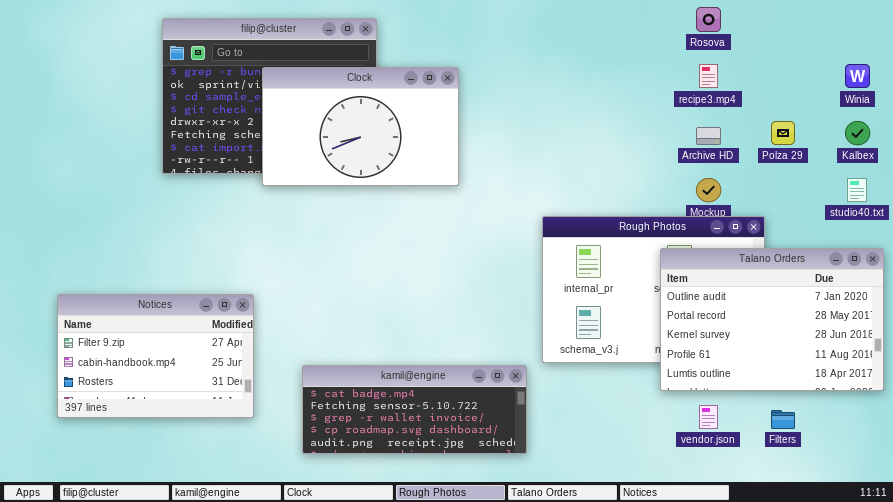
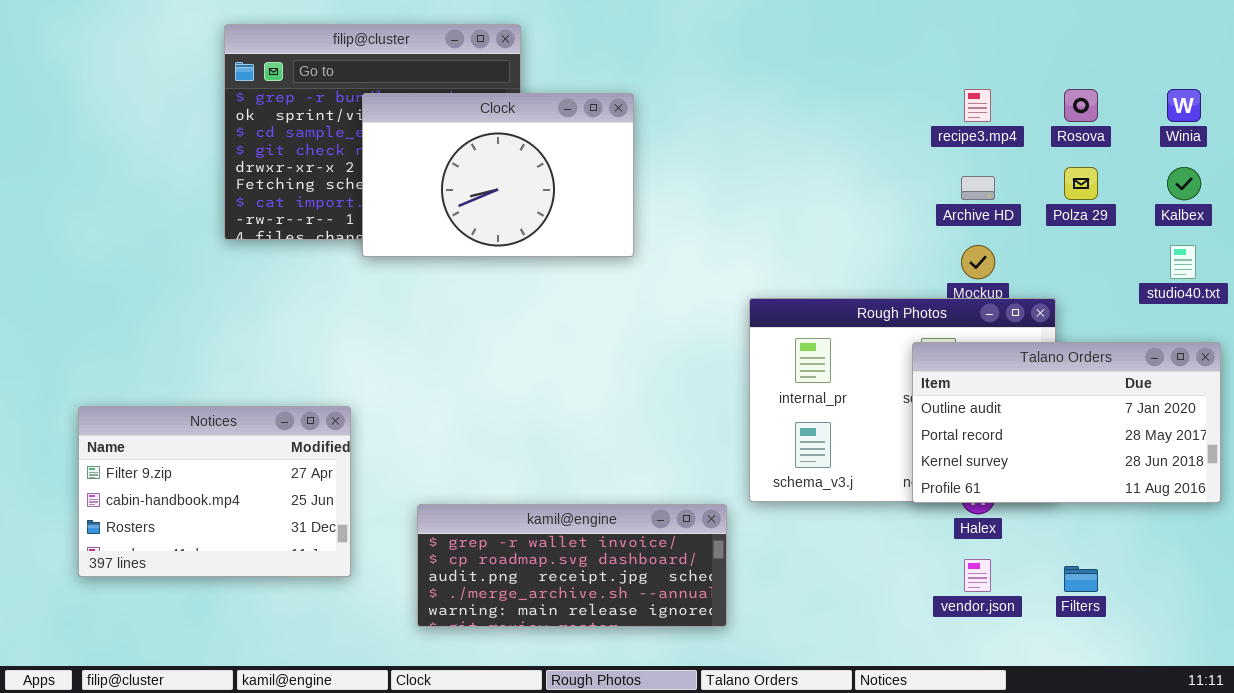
Rosova: [696,7,721,32] -> [1064,89,1098,122], moved
Talano Orders: [660,248,884,391] -> [912,342,1221,503], resized
kamil@engine: [302,365,527,454] -> [417,504,727,627], scrolled down 2 rows

